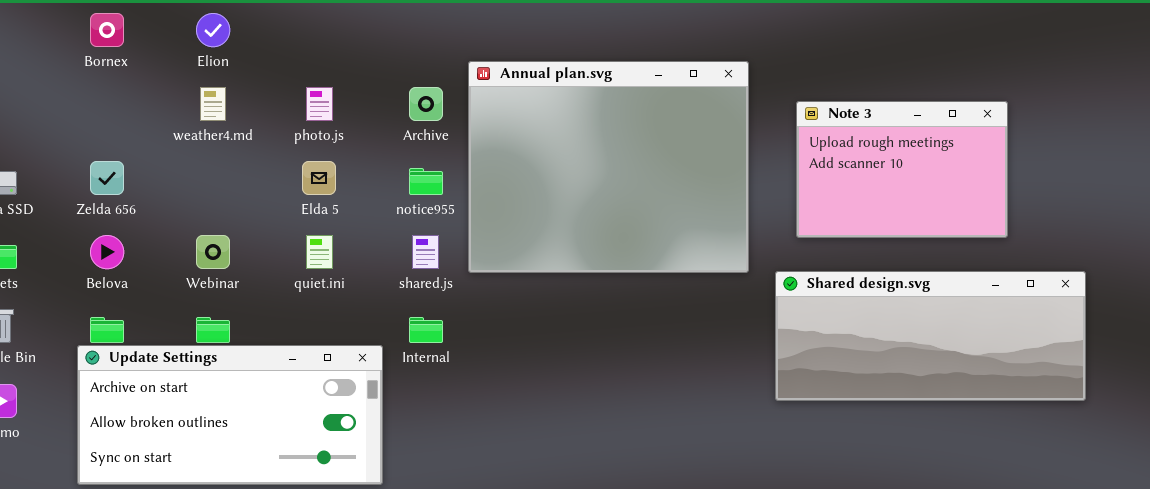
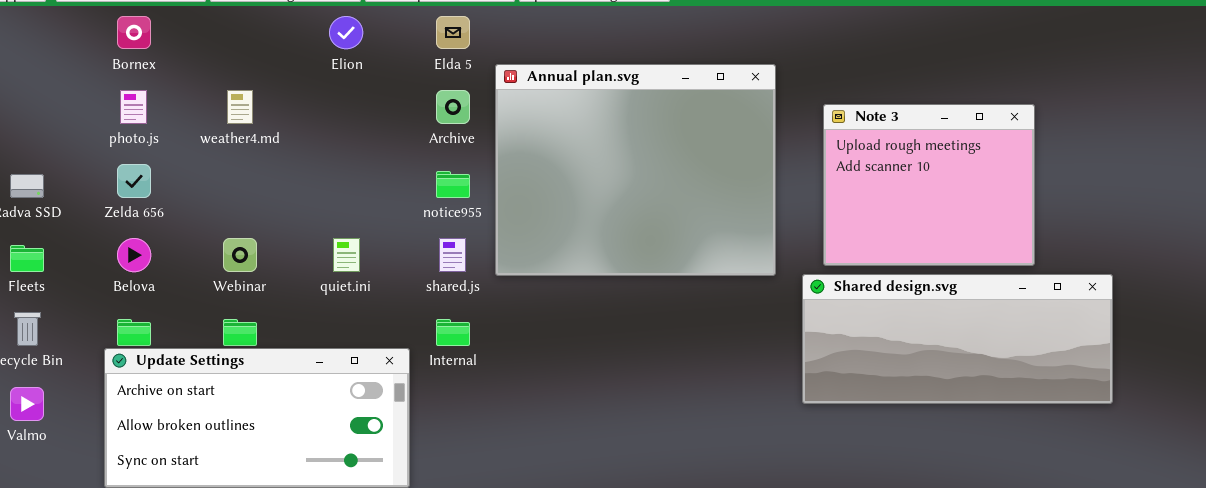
Elion: [196,13,230,47] -> [329,16,363,49], moved
photo.js: [306,87,333,121] -> [120,90,147,124], moved
Note 3: [796,101,1008,238] -> [823,104,1035,266], resized
Elda 5: [302,161,336,195] -> [436,16,470,49], moved

